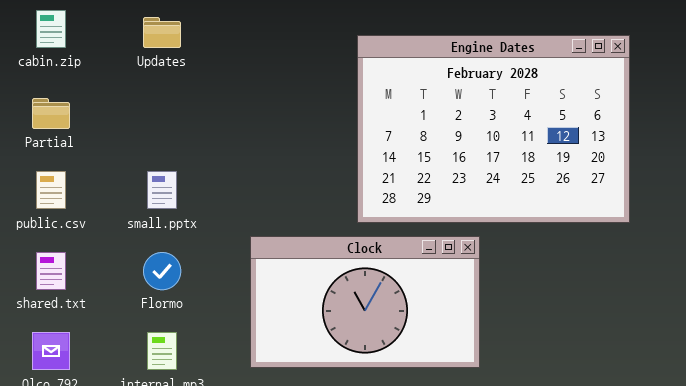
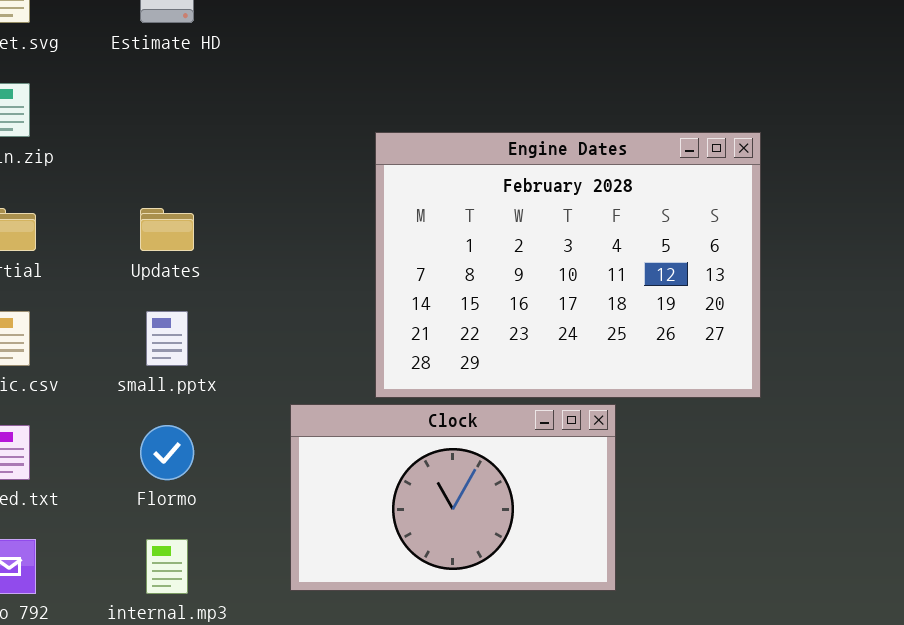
Updates: [143,17,181,48] -> [140,208,194,251], moved
Engine Dates: [357,35,630,223] -> [375,132,761,398], moved

